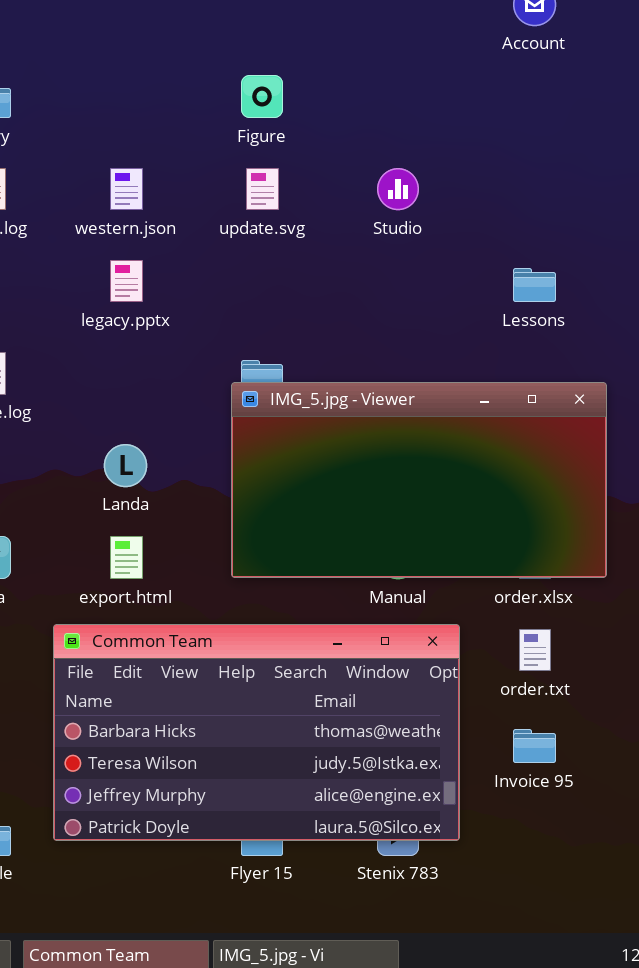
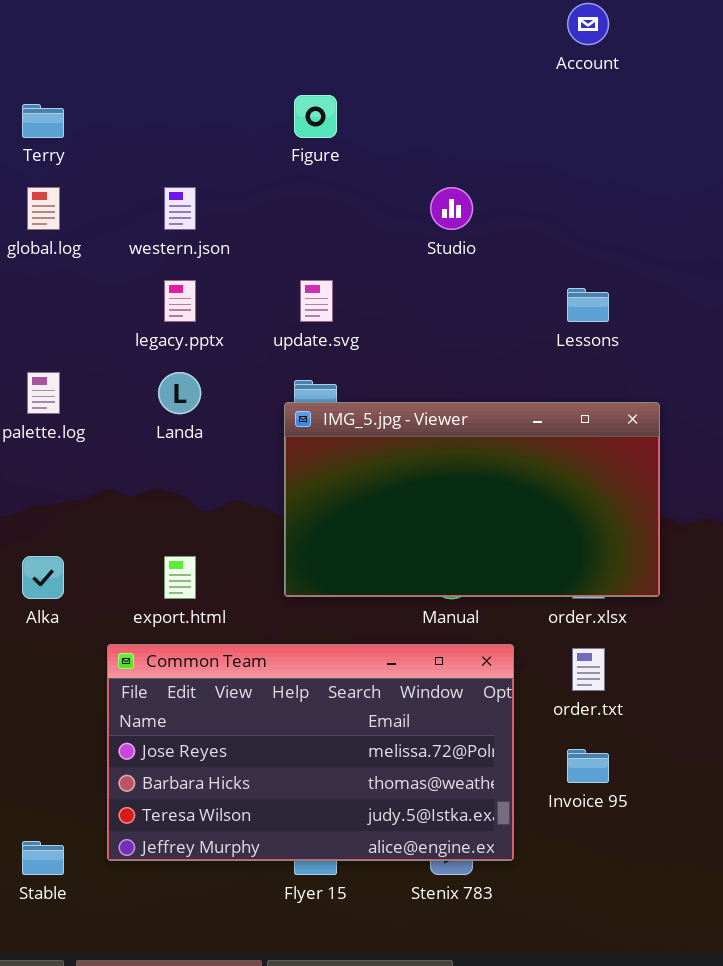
update.svg: [246,168,279,210] -> [300,280,333,322], moved
Landa: [104,444,147,487] -> [158,372,201,414], moved
Common Team: [53,624,460,841] -> [107,644,514,861], scrolled up 1 row

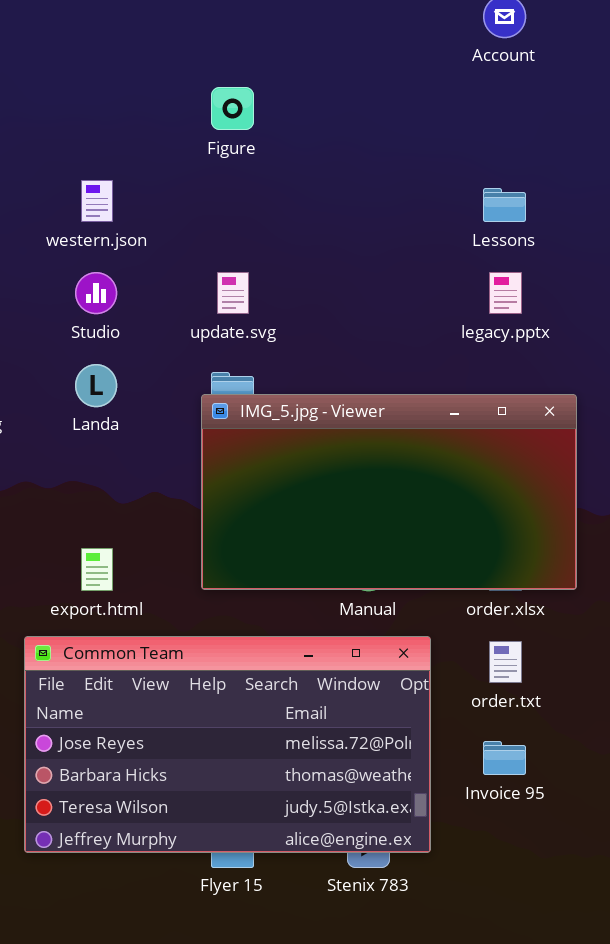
Studio: [430,187,473,230] -> [75,272,117,314], moved
legacy.pptx: [164,280,196,322] -> [489,272,522,314], moved
Lessons: [567,288,609,322] -> [483,188,526,222], moved

